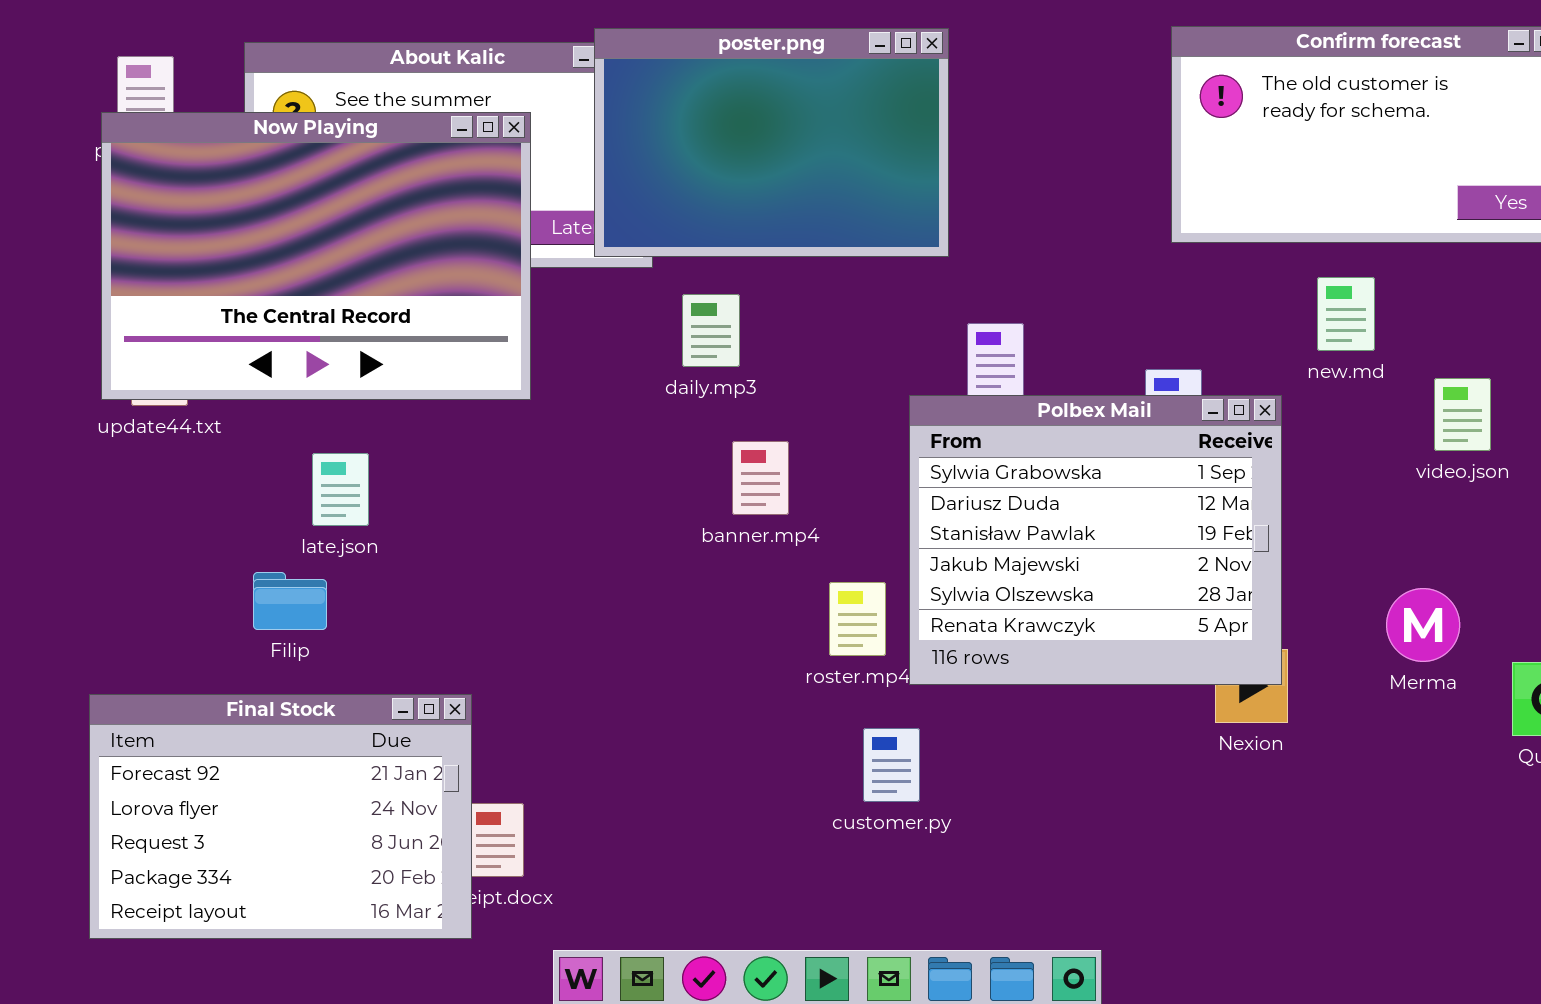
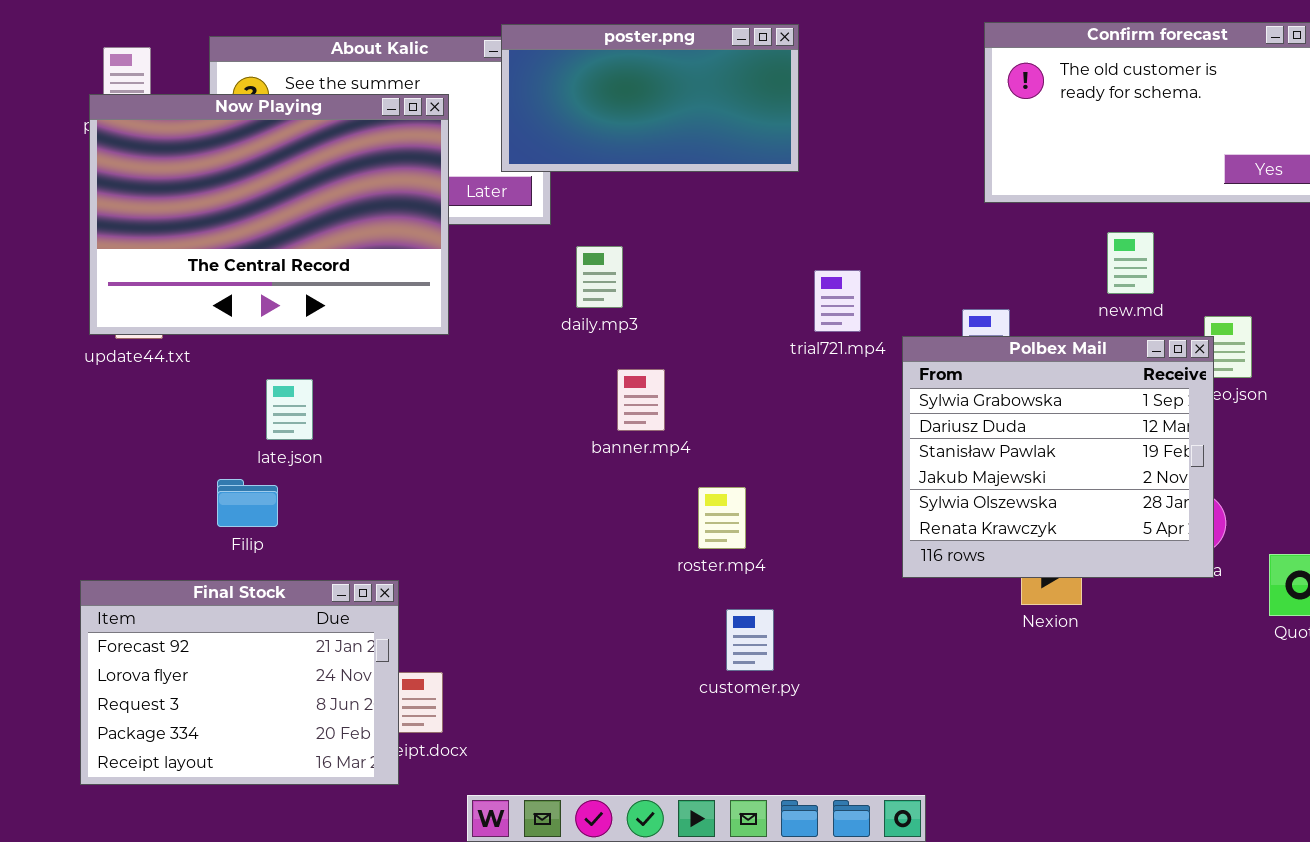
poster.png: [594,28,949,257] -> [501,24,799,172], resized
Polbex Mail: [909,395,1282,685] -> [902,336,1214,578], moved

